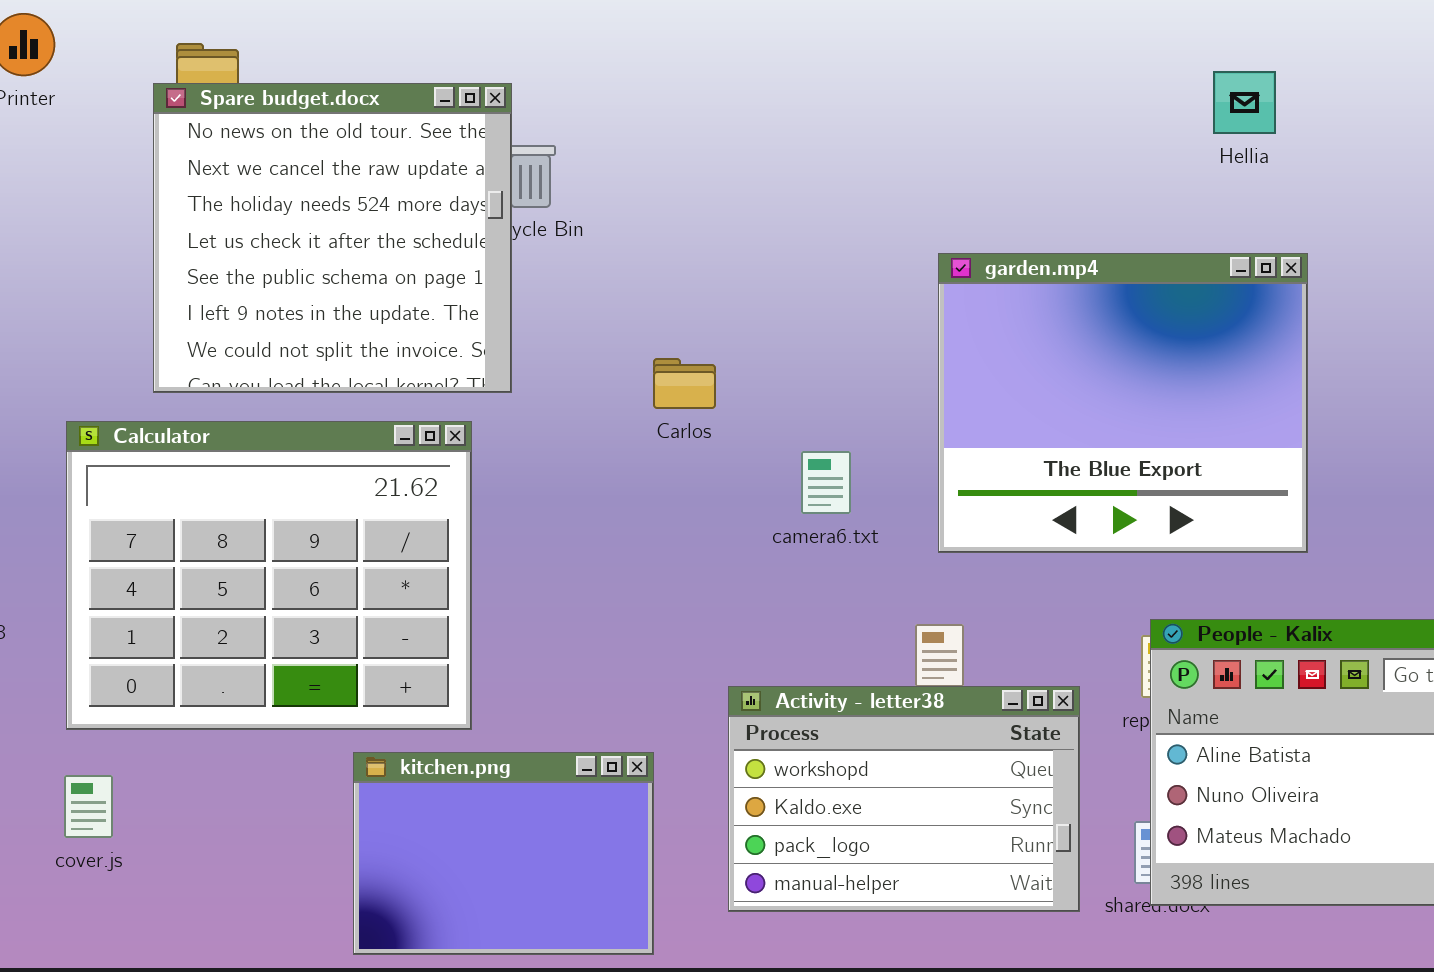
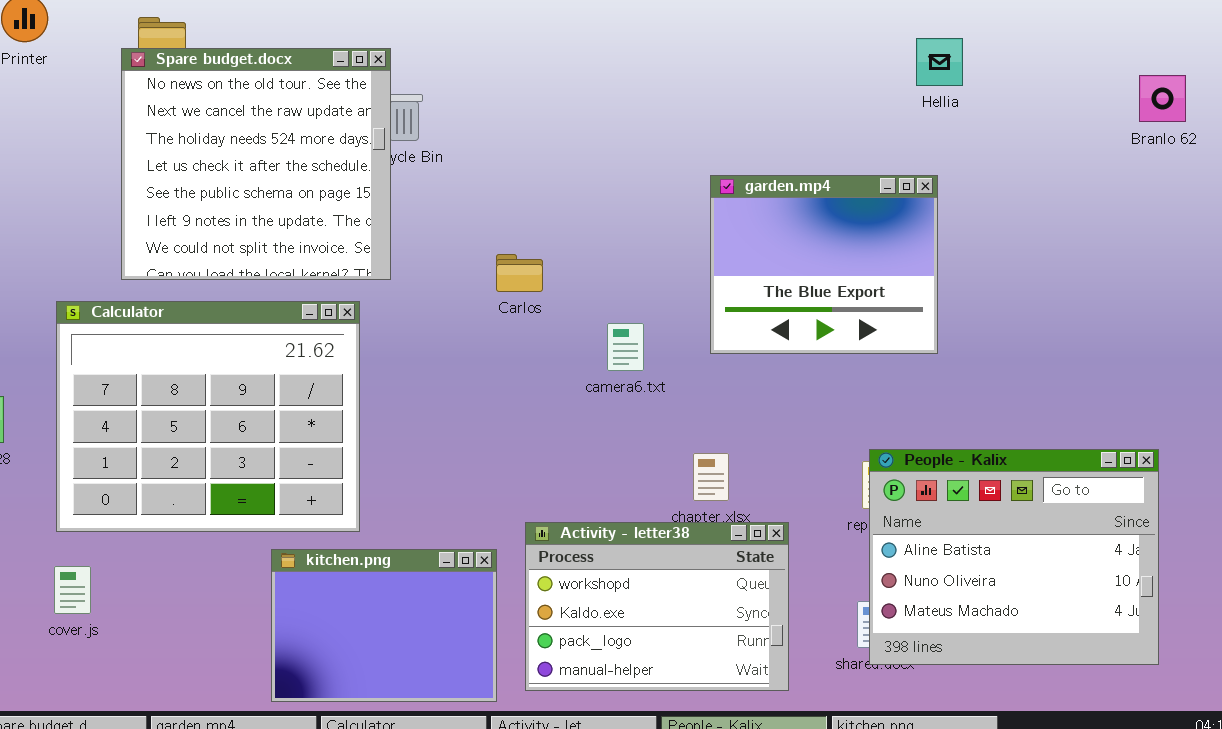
garden.mp4: [938,253,1308,553] -> [710,175,938,354], resized
Activity - letter38: [728,686,1080,912] -> [525,522,789,691], moved

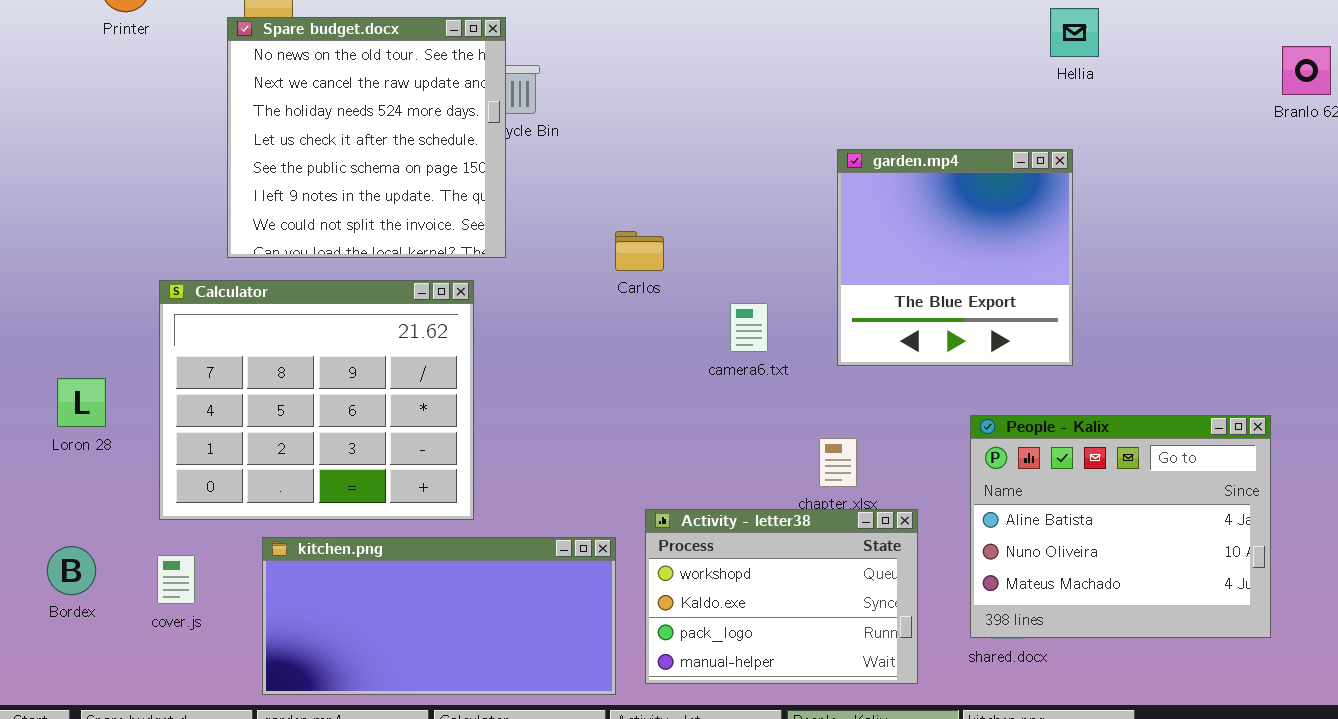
garden.mp4: [710,175,938,354] -> [837,149,1073,366], resized
People - Kalix: [869,449,1159,665] -> [970,415,1271,638], moved
kitchen.png: [271,549,497,702] -> [262,537,616,695], resized

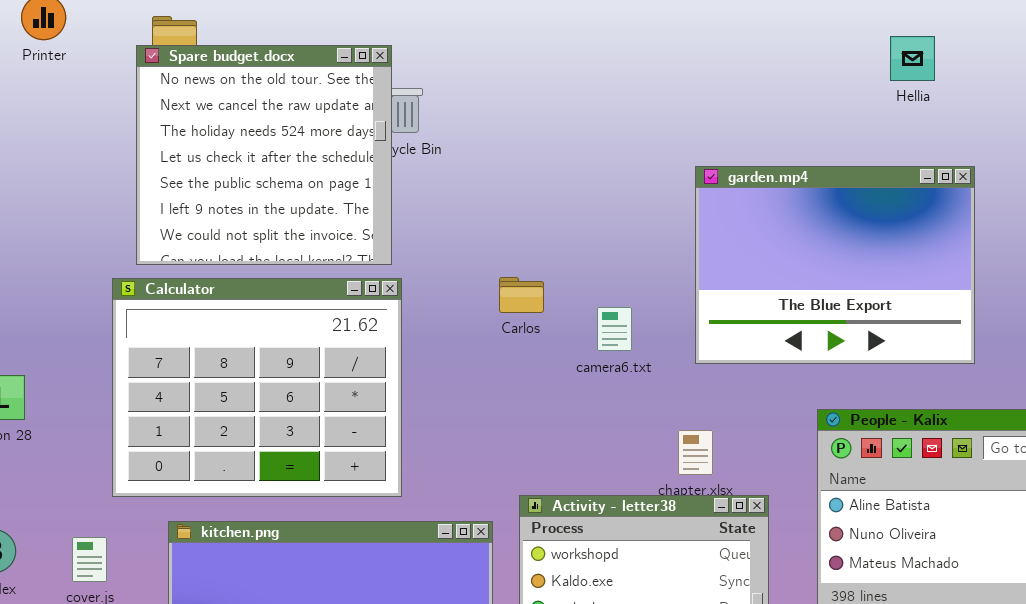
garden.mp4: [837,149,1073,366] -> [695,166,975,364], resized
Carlos: [615,231,664,271] -> [499,277,544,313], moved
Calculator: [159,280,474,520] -> [112,278,402,497], moved

